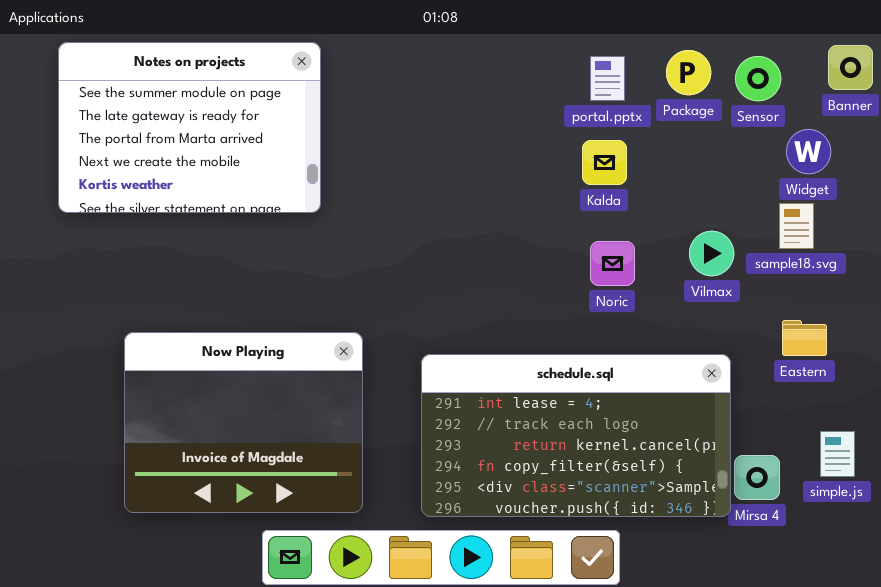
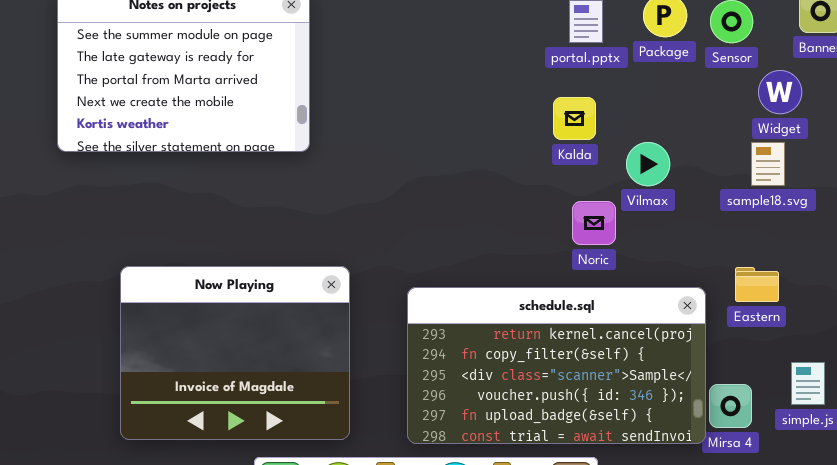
Kalda: [582,140,627,185] -> [553,97,596,140], moved
Vilmax: [689,231,734,276] -> [626,142,670,186], moved
Noric: [590,241,635,286] -> [572,201,616,245], moved
Eastern: [782,320,827,356] -> [735,267,779,302], moved
schedule.sql: [421,354,731,517] -> [407,287,706,444], scrolled down 2 rows

